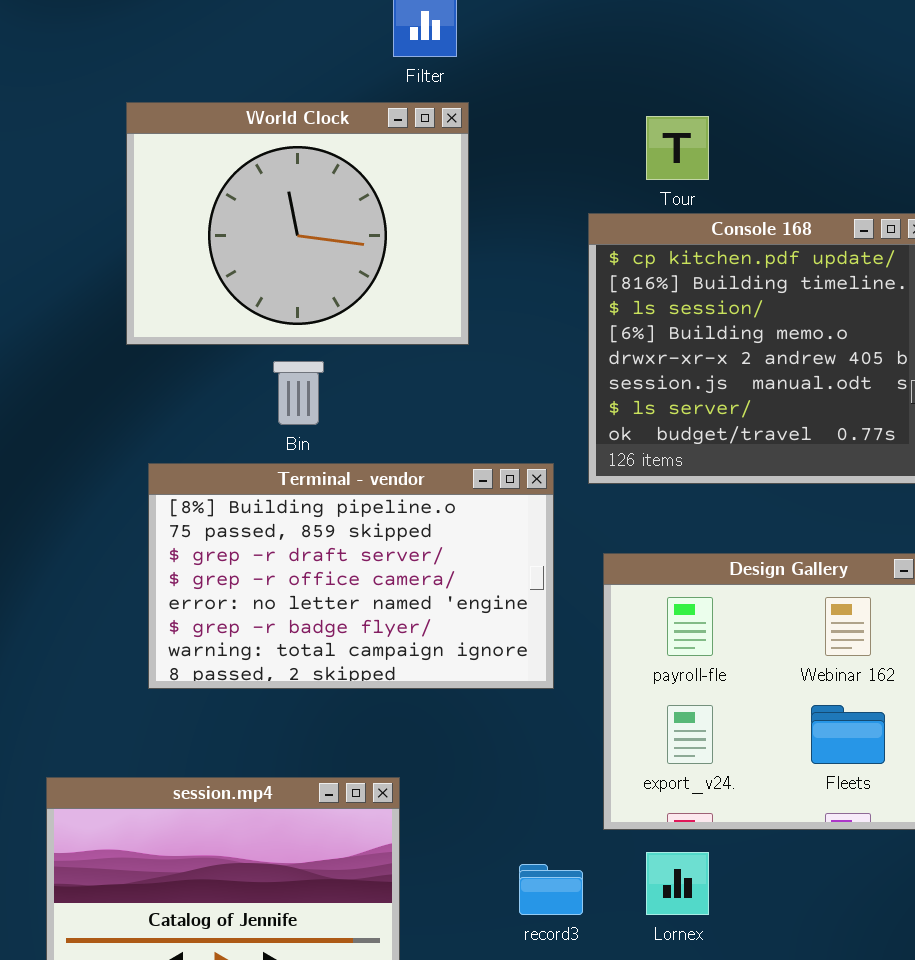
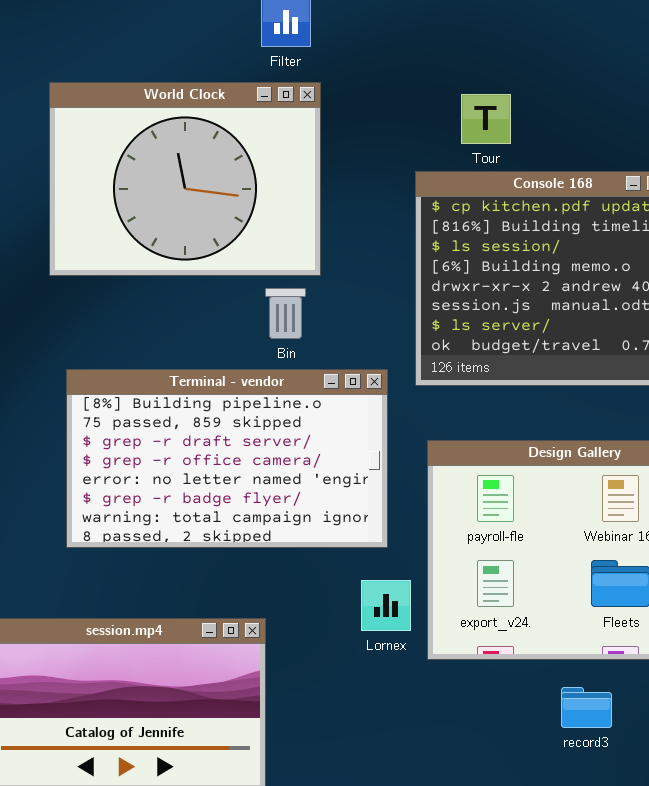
Bin: [273,361,324,425] -> [265,288,306,339], moved
Lornex: [646,852,709,915] -> [361,580,411,631], moved
record3: [519,864,583,915] -> [561,687,612,728], moved

